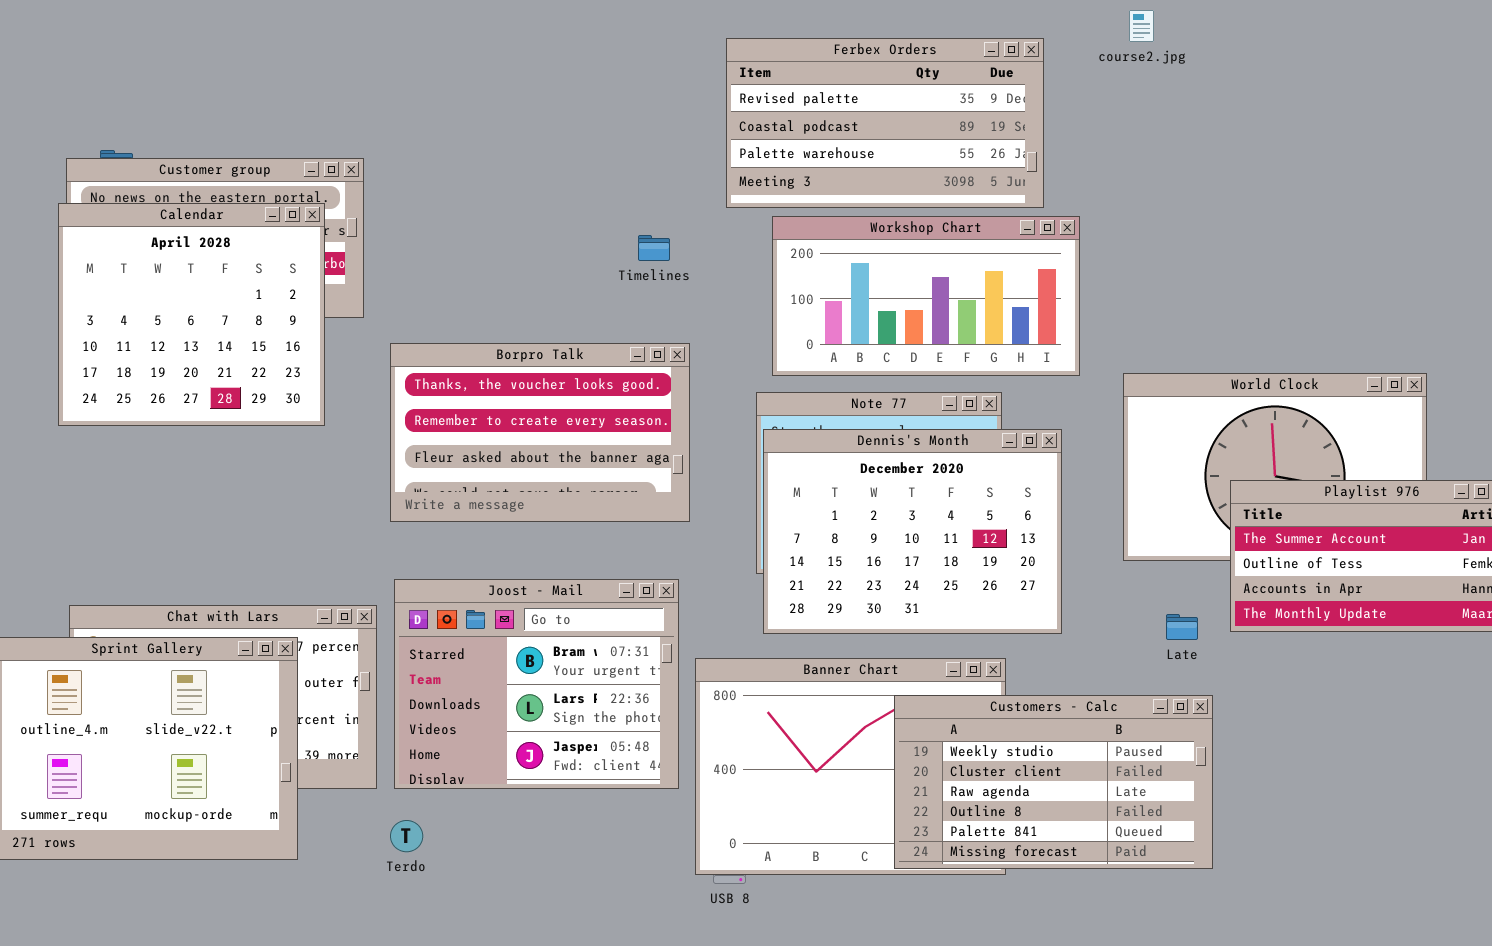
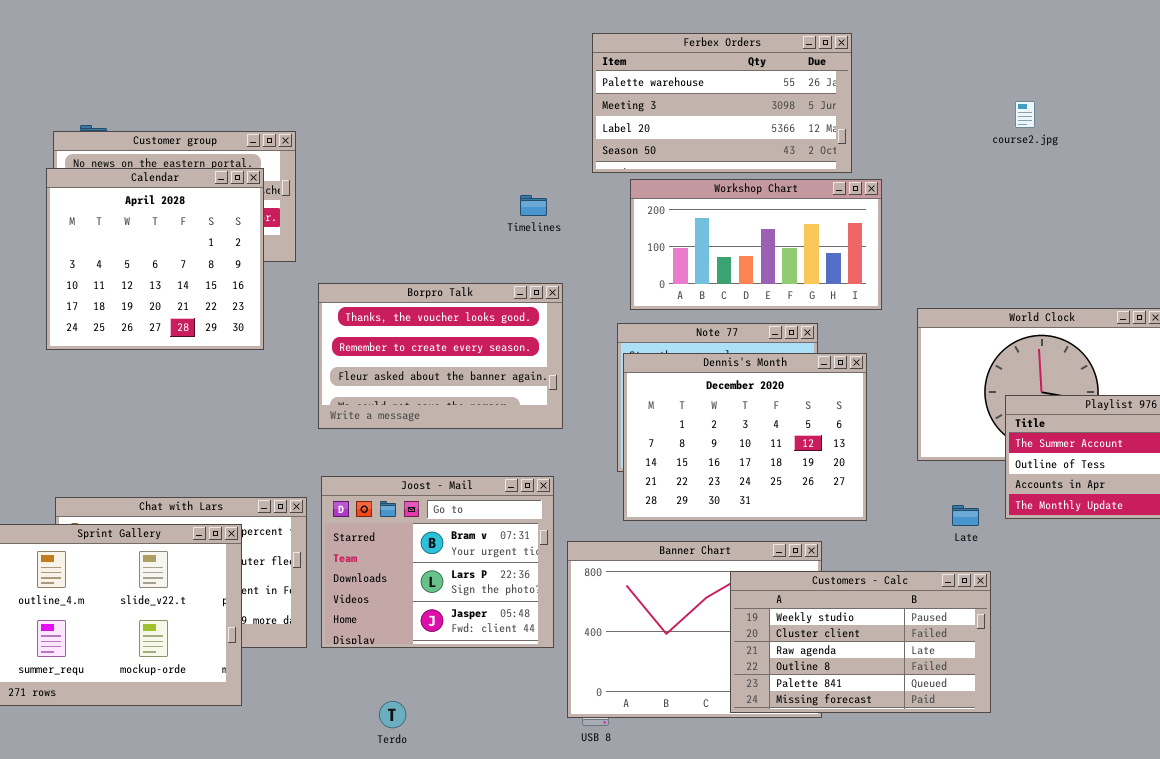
course2.jpg: [1129,10,1154,42] -> [1015,101,1035,128], moved
Ferbex Orders: [726,38,1044,208] -> [592,33,852,173], scrolled down 2 rows
Terdo: [390,820,423,852] -> [379,701,406,728], moved

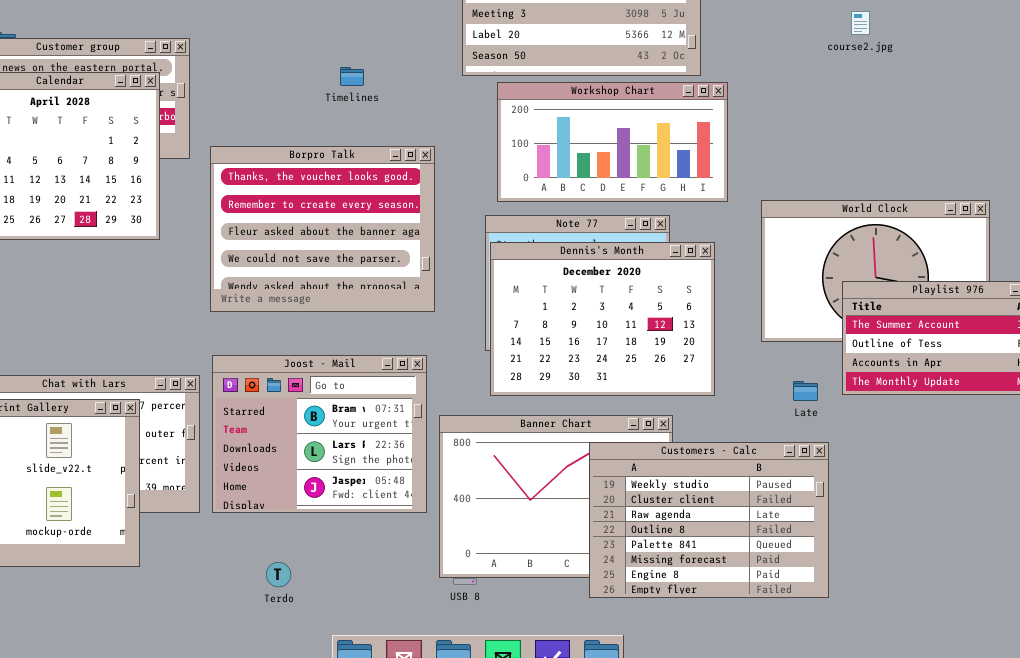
Timelines: [520,195,547,216] -> [340,67,364,86], moved
Borpro Talk: [318,283,563,429] -> [210,146,435,312], resized
Customers - Calc: [730,571,991,713] -> [589,442,829,598], resized

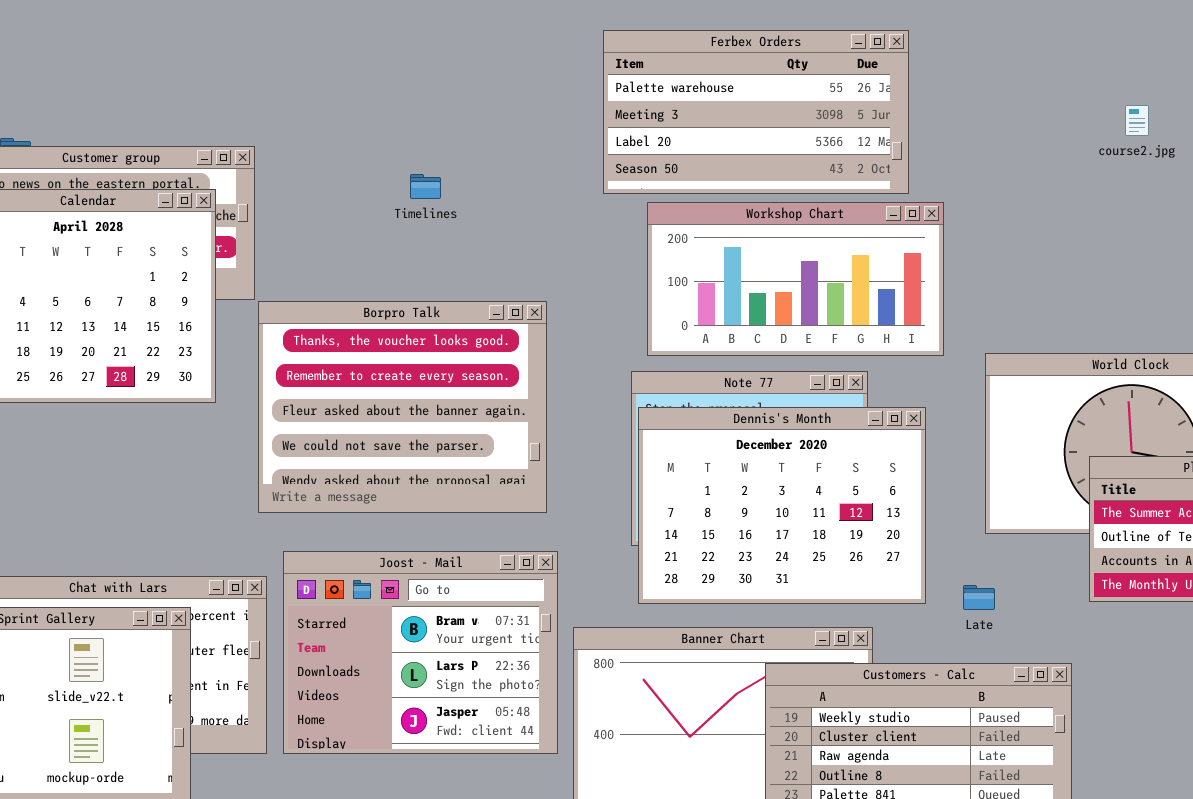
course2.jpg: [851,11,870,35] -> [1125,105,1149,136], moved
Timelines: [340,67,364,86] -> [410,174,441,199], moved
Borpro Talk: [210,146,435,312] -> [258,301,547,513], moved
Late: [793,381,818,401] -> [963,585,995,610], moved

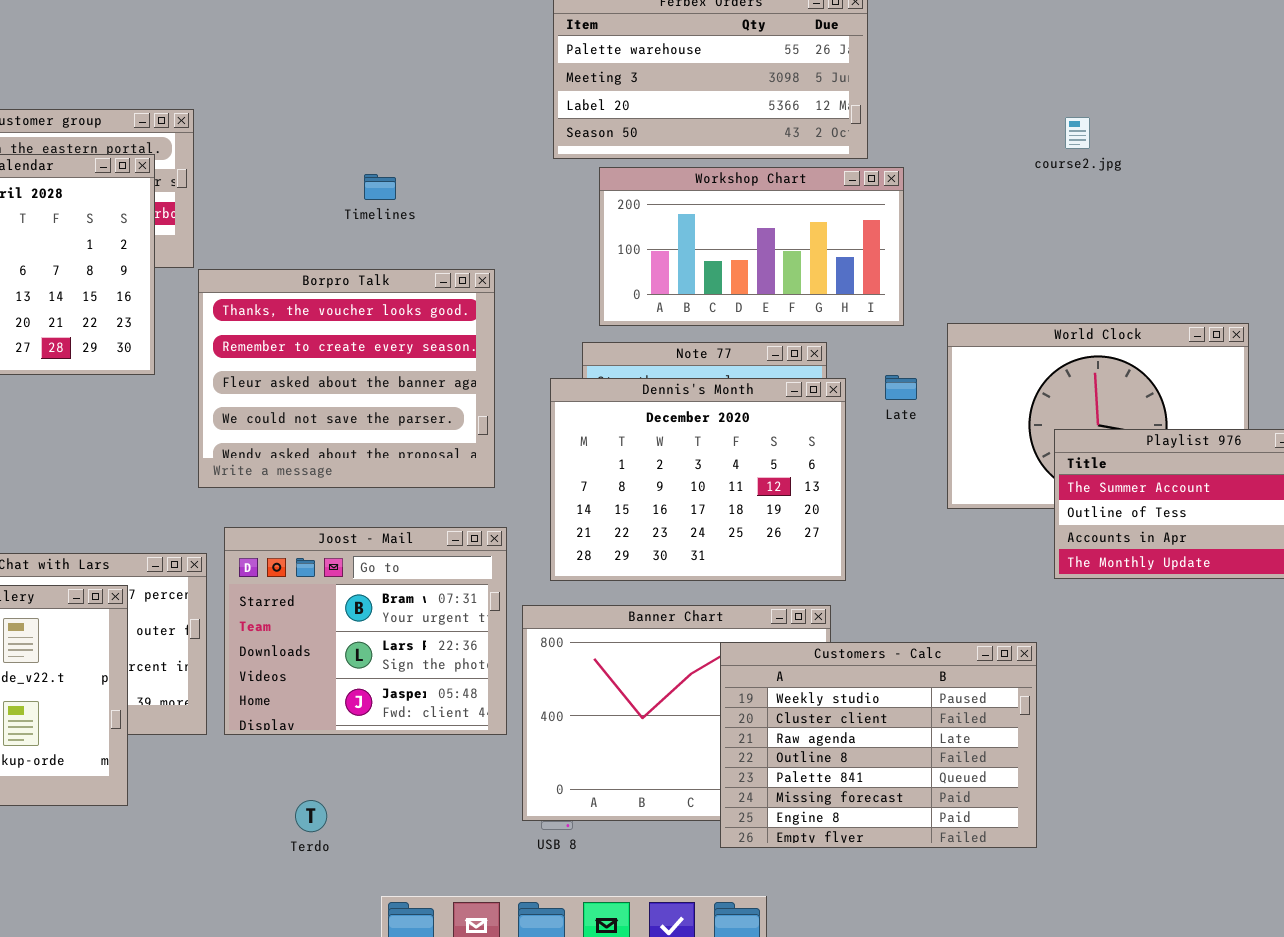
course2.jpg: [1125,105,1149,136] -> [1065,117,1090,149], moved
Timelines: [410,174,441,199] -> [364,174,396,200], moved
Dennis's Month: [638,407,926,604] -> [550,378,846,581], moved
Late: [963,585,995,610] -> [885,375,917,400], moved

